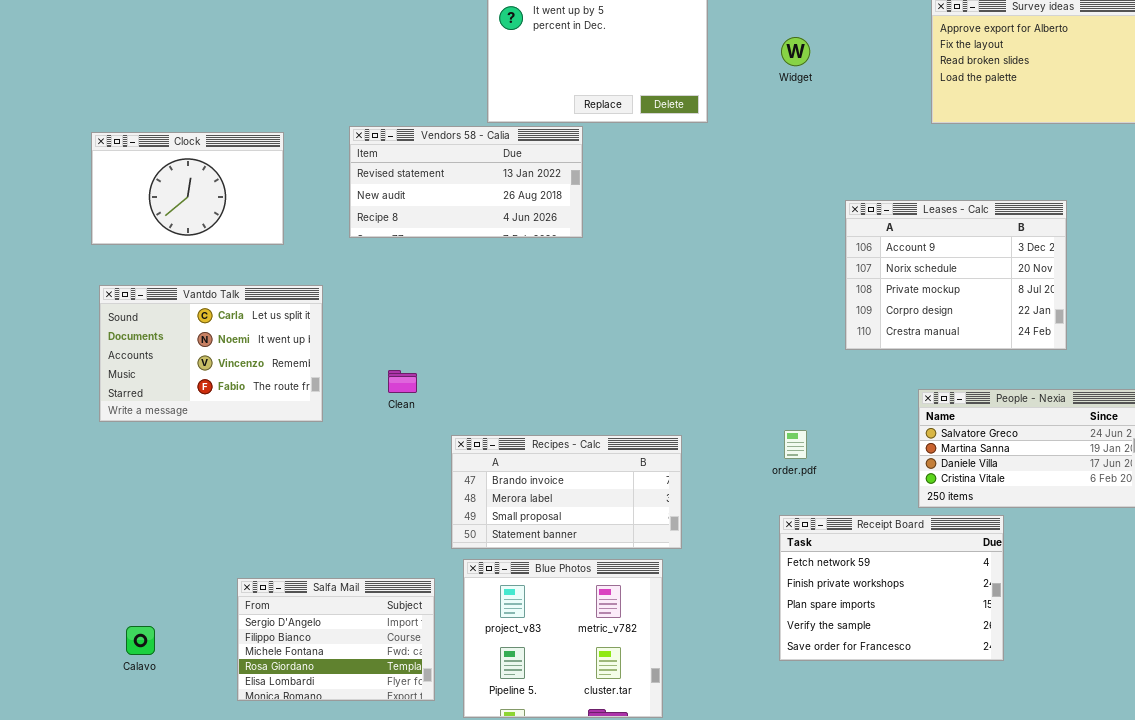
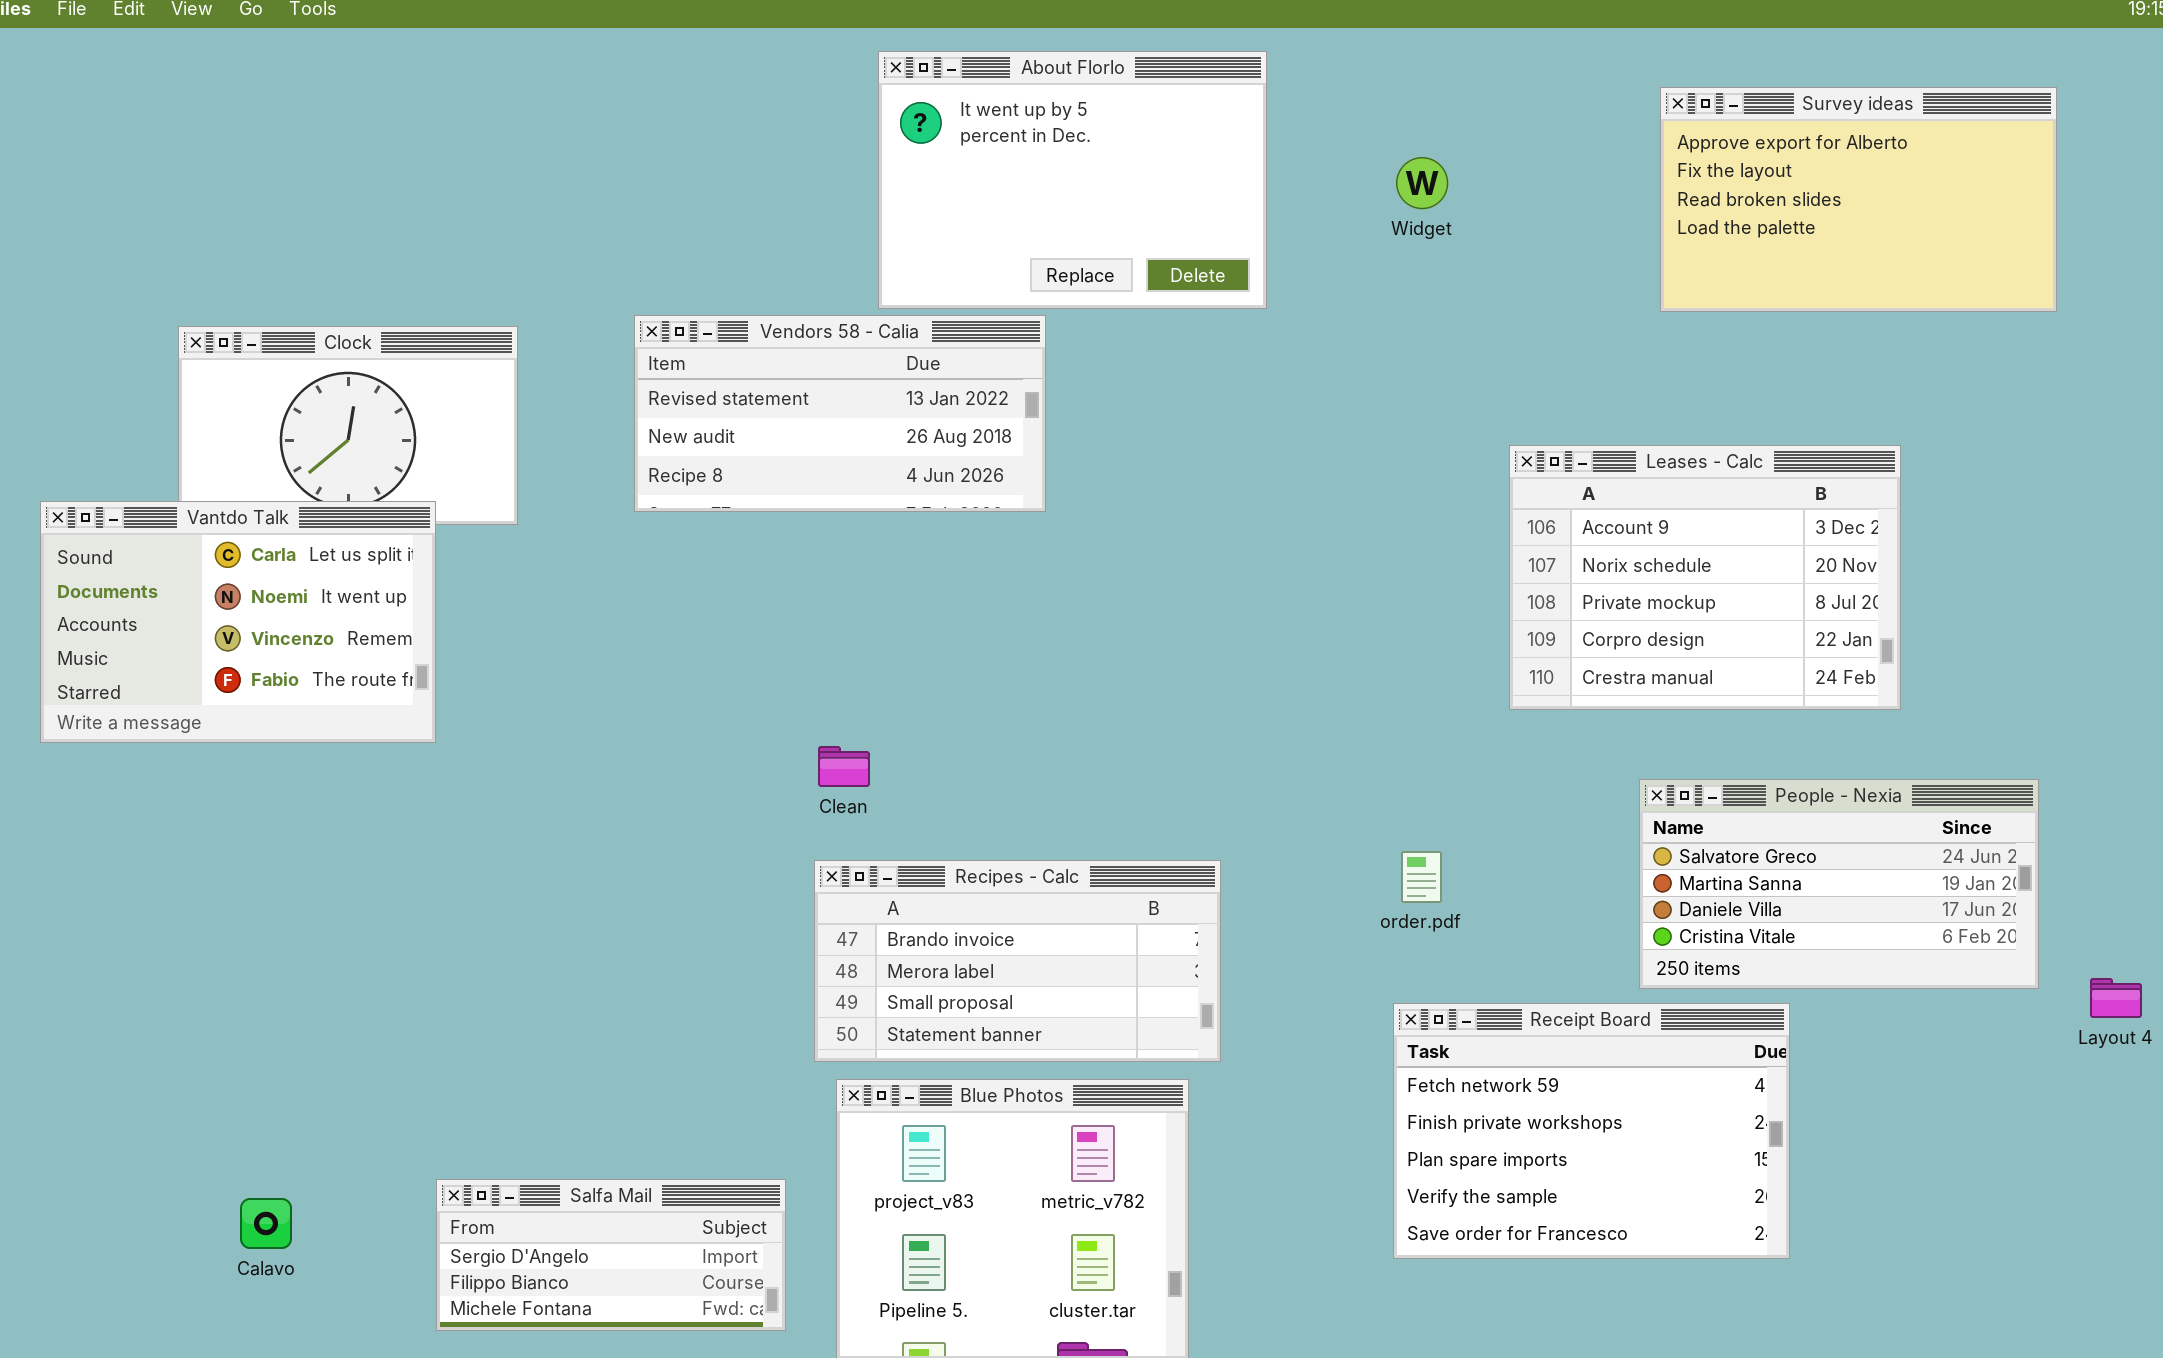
Vantdo Talk: [99,285,323,422] -> [40,501,436,743], moved
Clean: [388,370,417,393] -> [818,746,870,787], moved
Salfa Mail: [237,578,435,701] -> [436,1179,786,1331], resized

